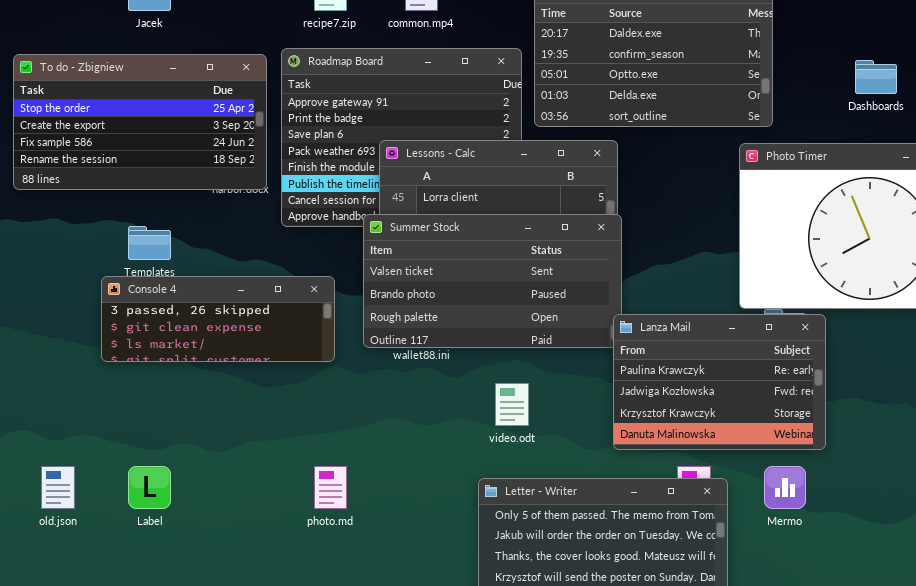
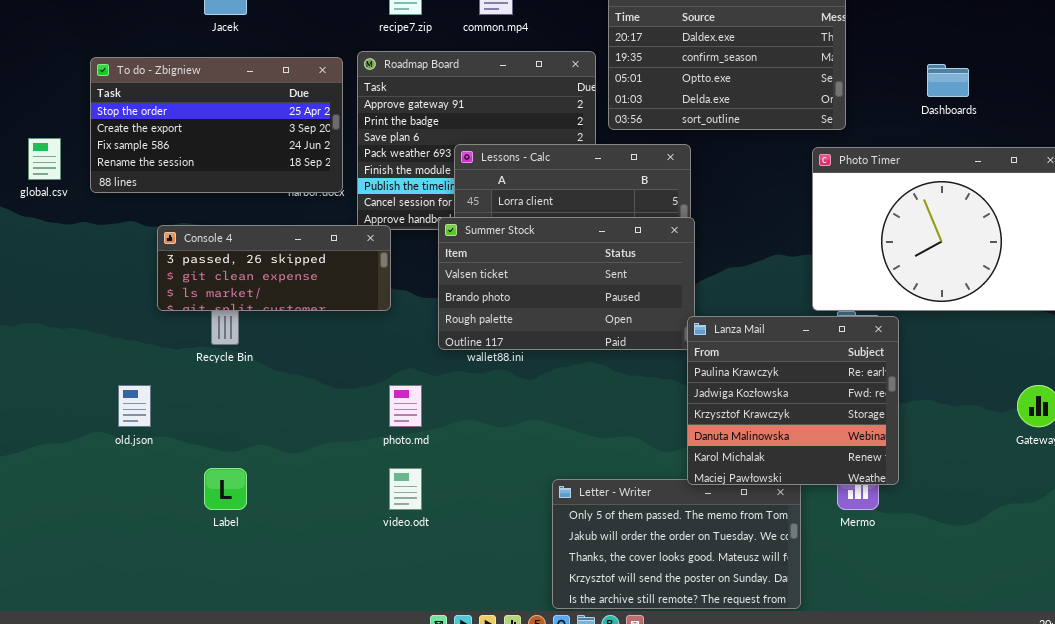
Console 4: [101,276,335,362] -> [157,225,391,311], moved
Lanza Mail: [613,314,826,450] -> [687,316,899,485], resized
video.odt: [495,383,529,426] -> [389,468,422,510], moved
old.json: [41,466,75,509] -> [118,385,151,427], moved
photo.md: [314,466,347,509] -> [389,385,422,427], moved

